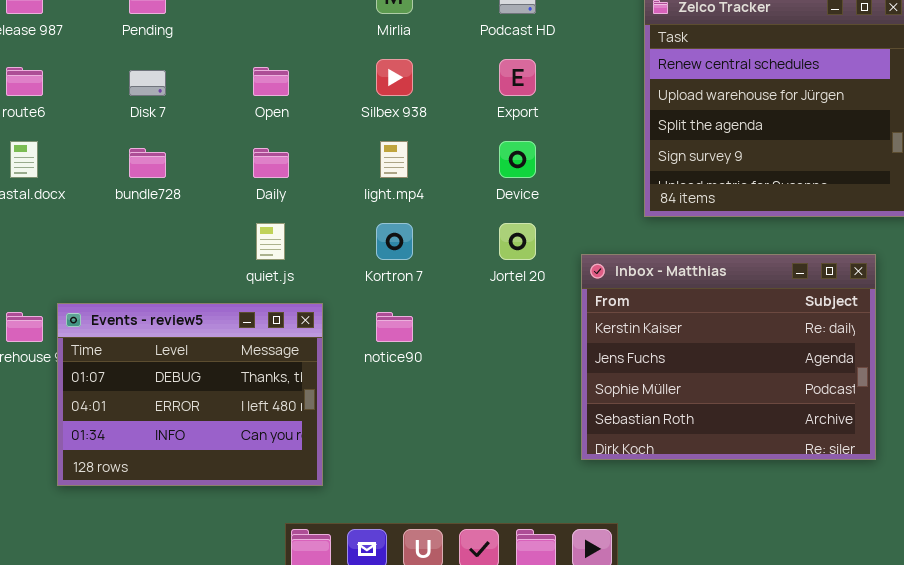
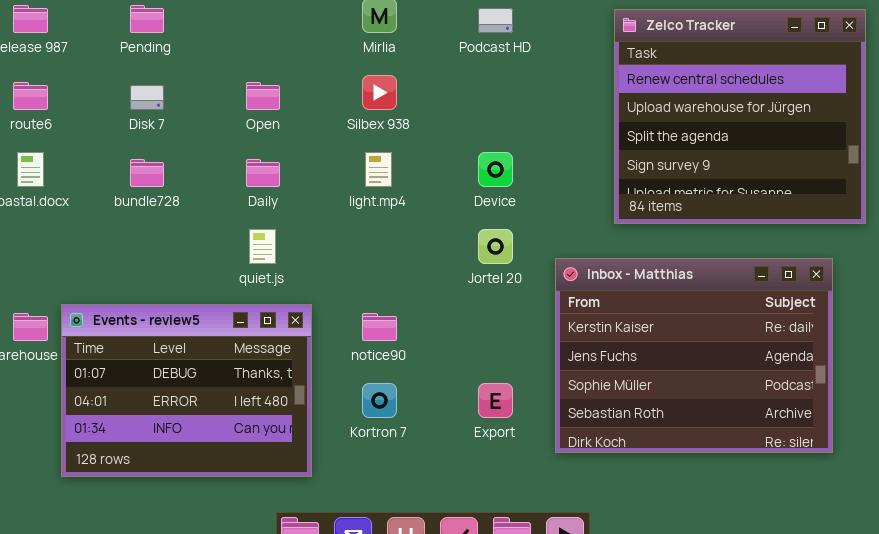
Export: [499,59,536,96] -> [478,383,513,418], moved
Kortron 7: [376,223,413,260] -> [362,383,397,418], moved

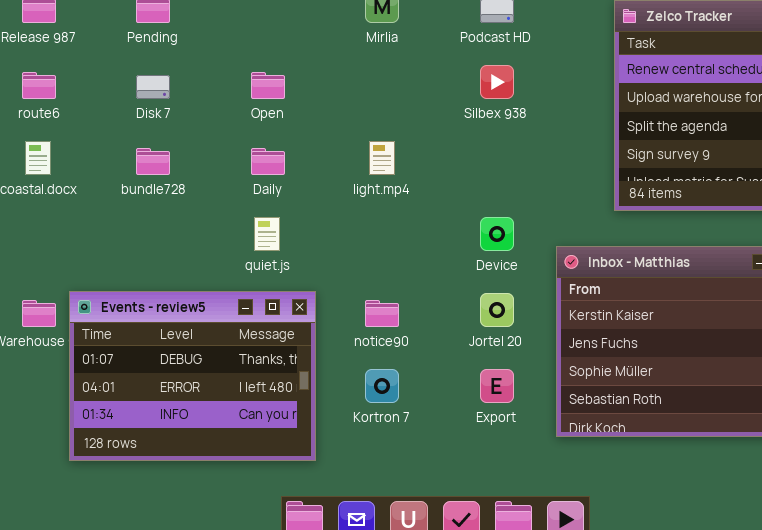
Silbex 938: [362,75,397,110] -> [480,65,514,99], moved
Device: [478,152,513,187] -> [480,217,514,251], moved
Jortel 20: [478,229,513,264] -> [480,293,514,327], moved

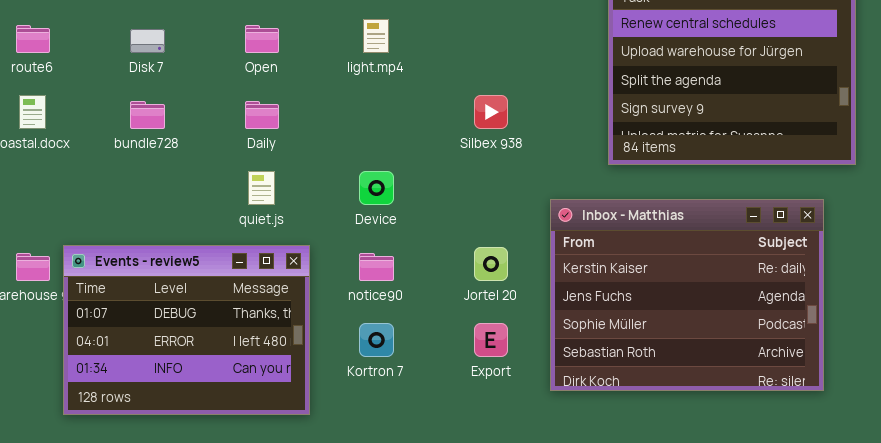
Silbex 938: [480,65,514,99] -> [474,95,508,129], moved
light.mp4: [369,141,395,175] -> [363,19,389,53], moved
Device: [480,217,514,251] -> [359,171,394,205], moved

